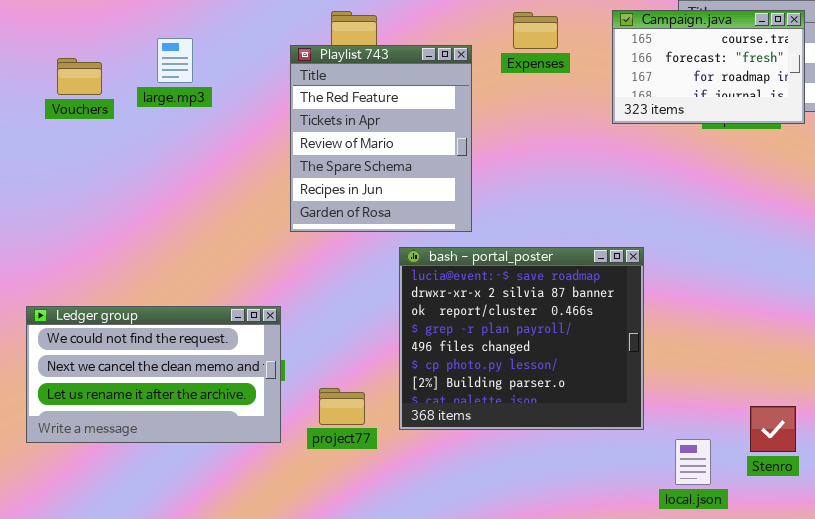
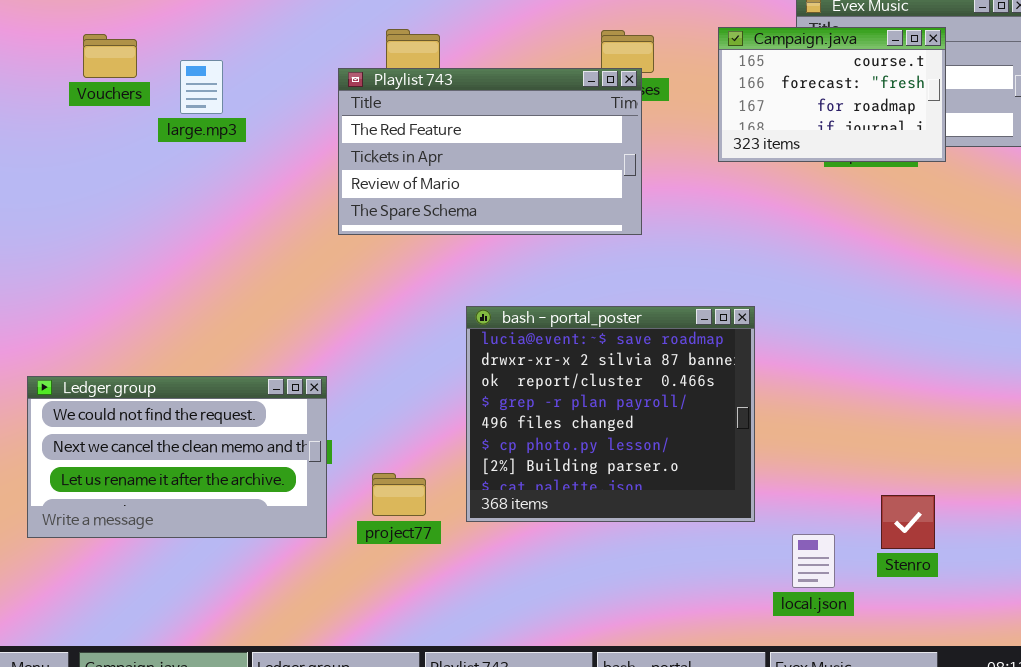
Playlist 743: [290,45,472,232] -> [338,68,642,235], resized
Vouchers: [57,58,102,95] -> [83,34,137,78], moved

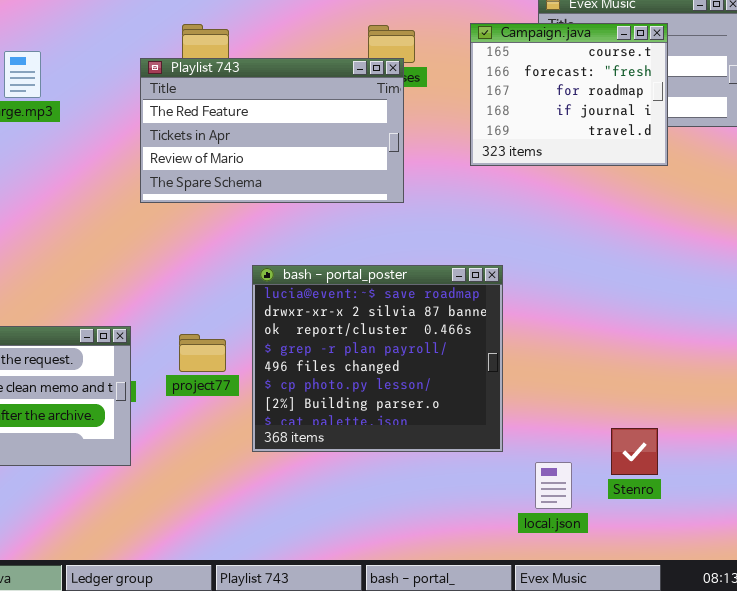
Campaign.java: [718,27,946,162] -> [470,23,668,166], resized
project77: [372,473,426,516] -> [179,334,226,372], moved

